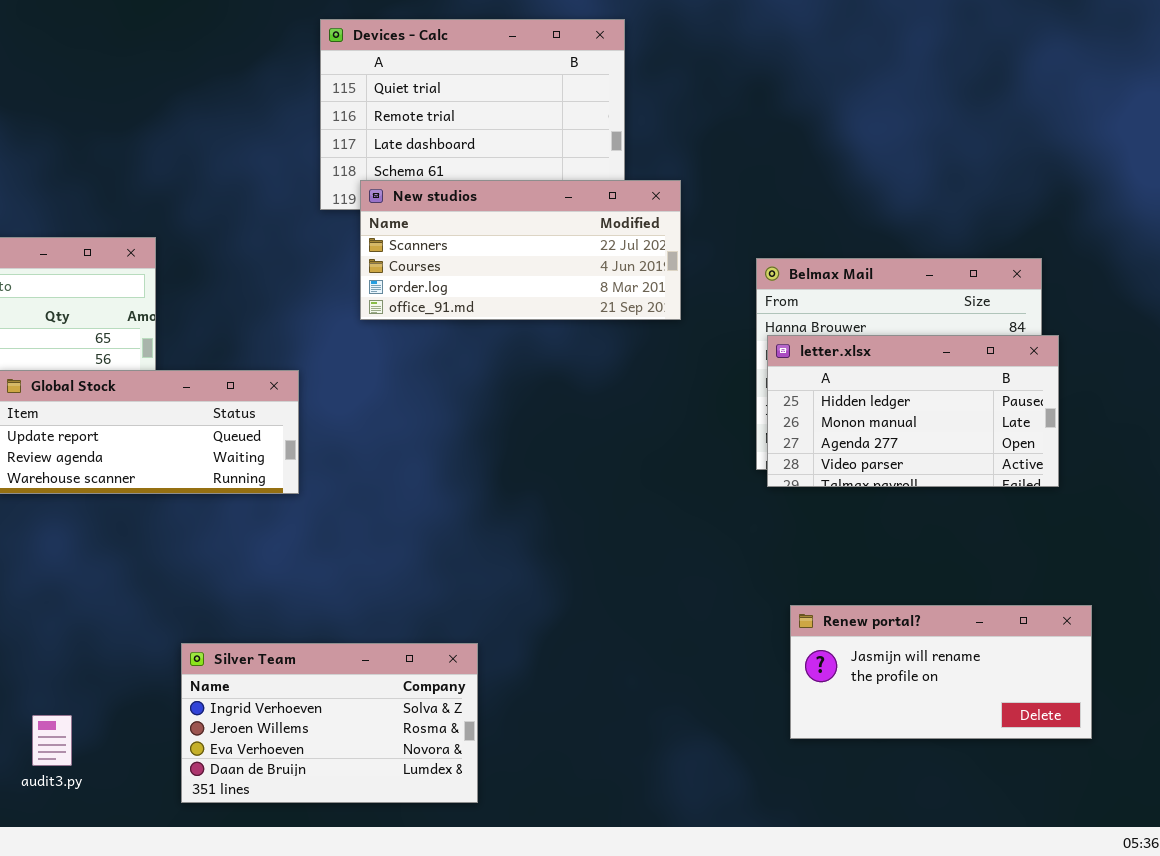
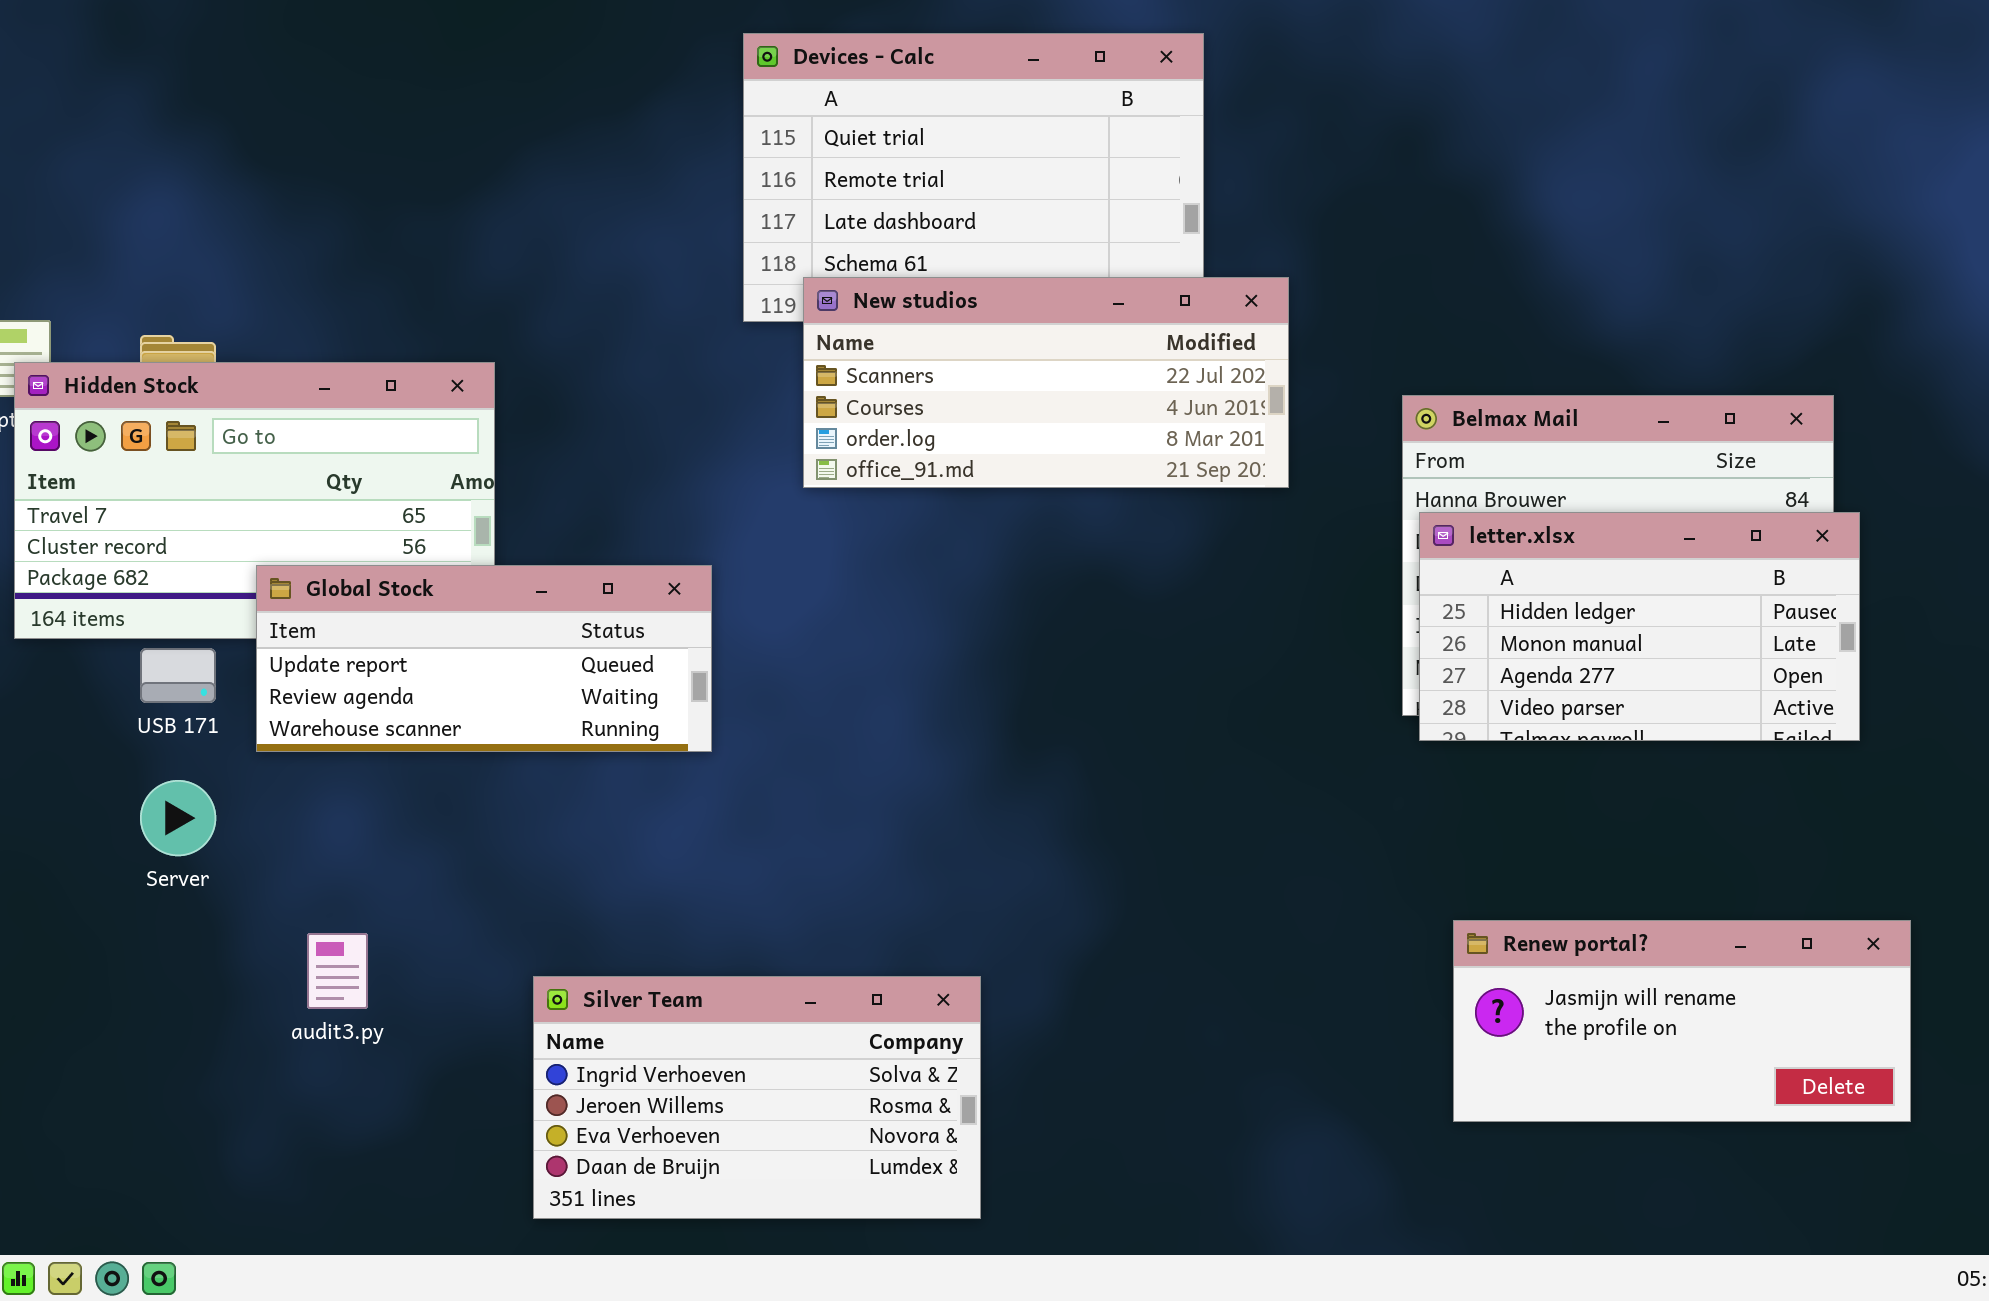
audit3.py: [32,715,72,766] -> [307,933,368,1009], moved

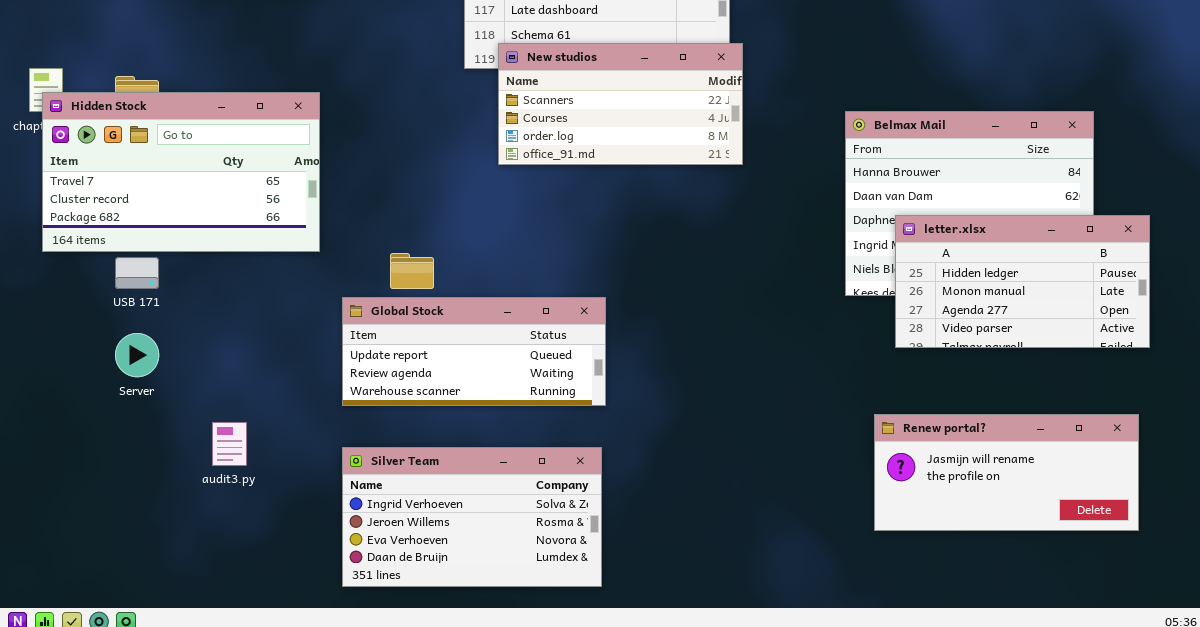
New studios: [803,277,1289,488] -> [498,43,743,165], resized
letter.xlsx: [1419,512,1860,741] -> [895,215,1150,348], moved
Global Stock: [256,565,712,752] -> [342,297,606,406], moved

